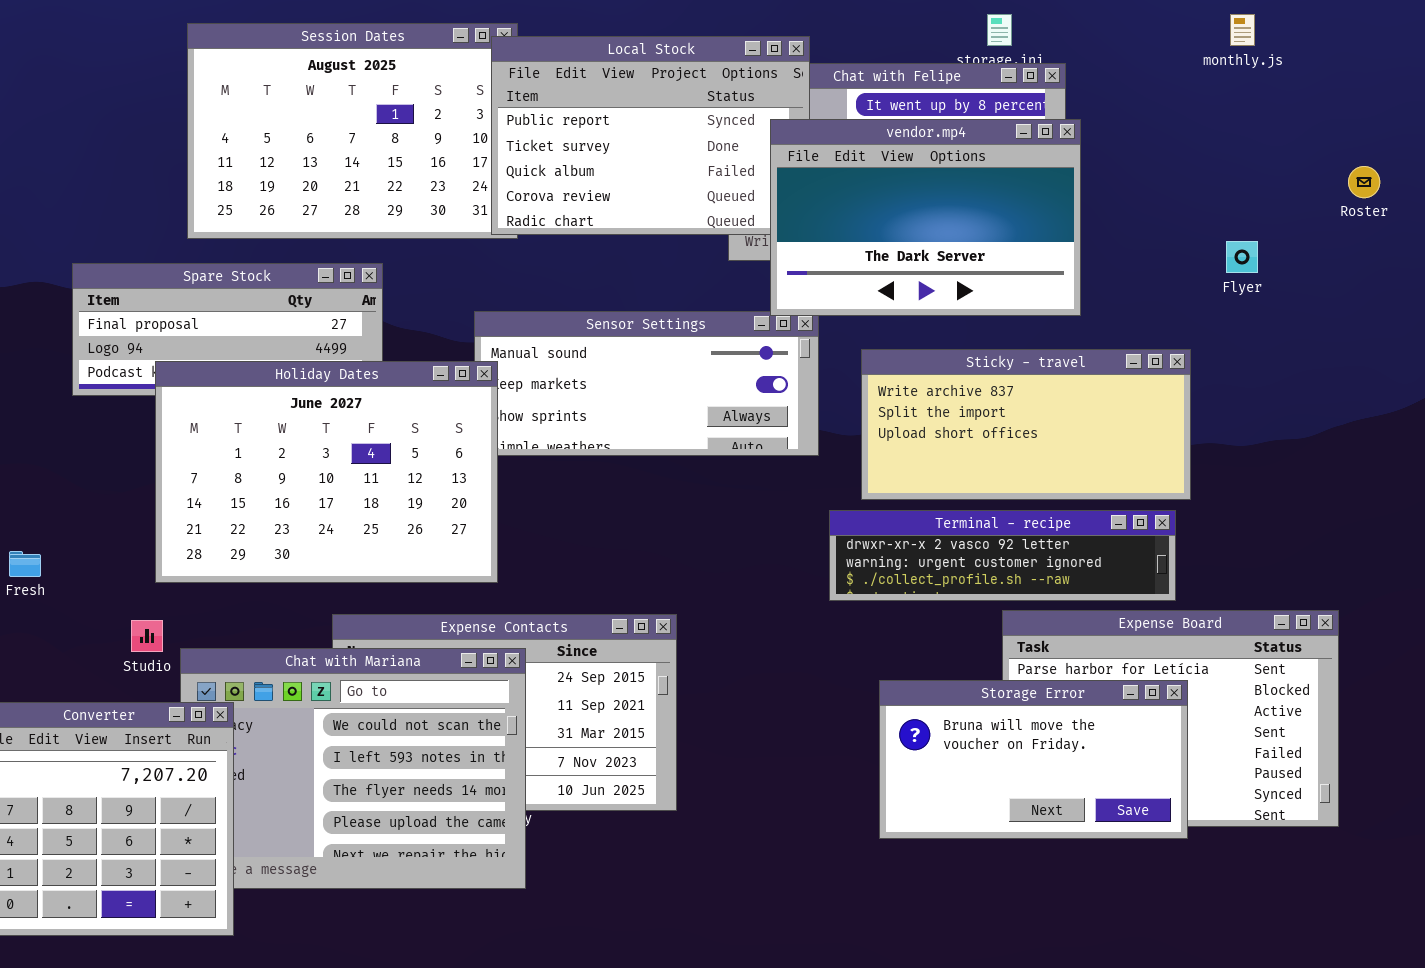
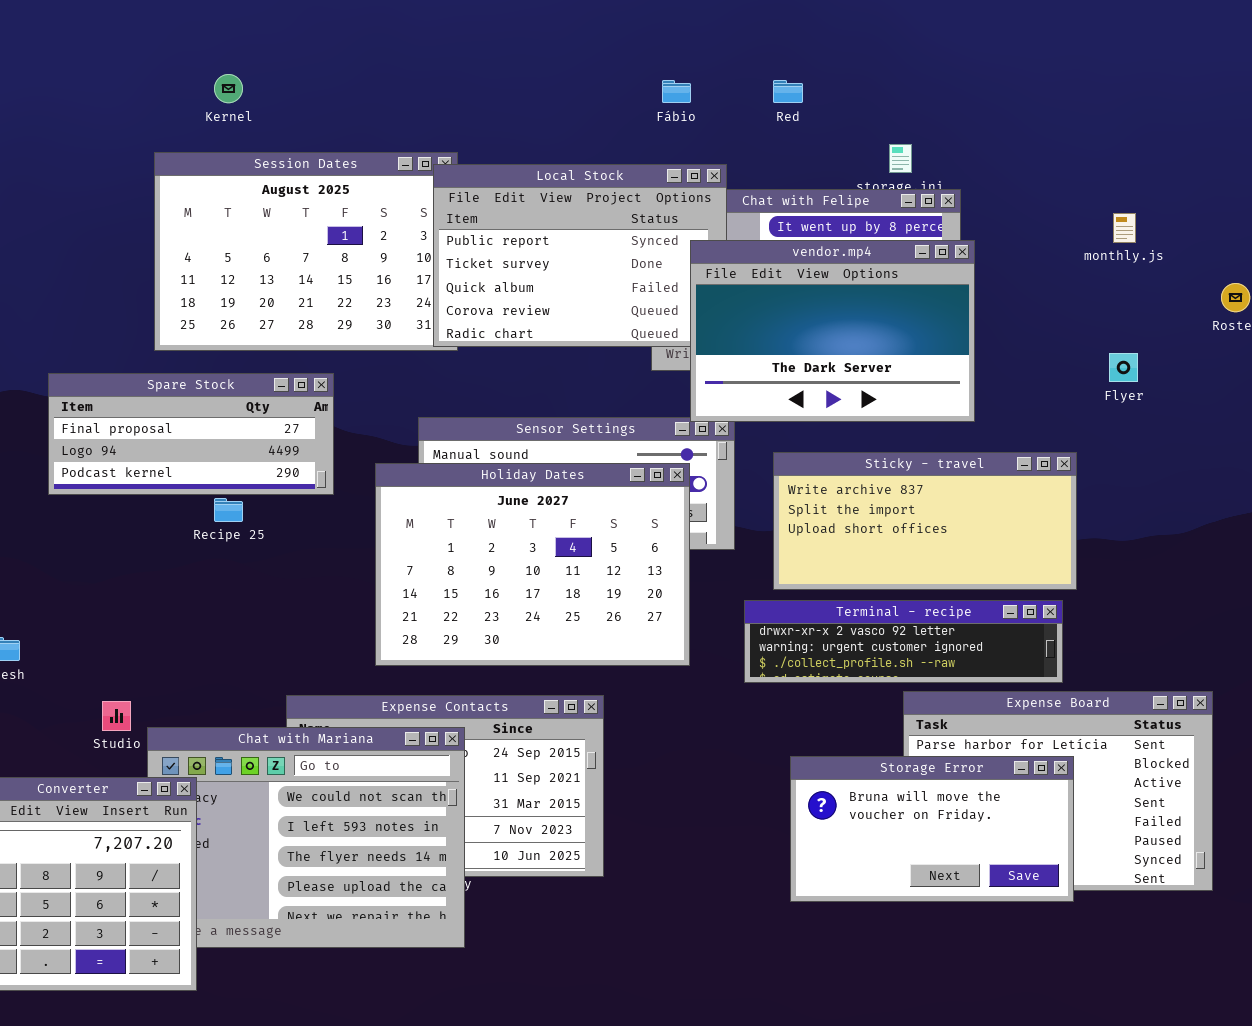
monthly.js: [1230,14,1255,46] -> [1113,213,1136,243], moved
Holiday Dates: [155,361,498,583] -> [375,463,690,666], moved

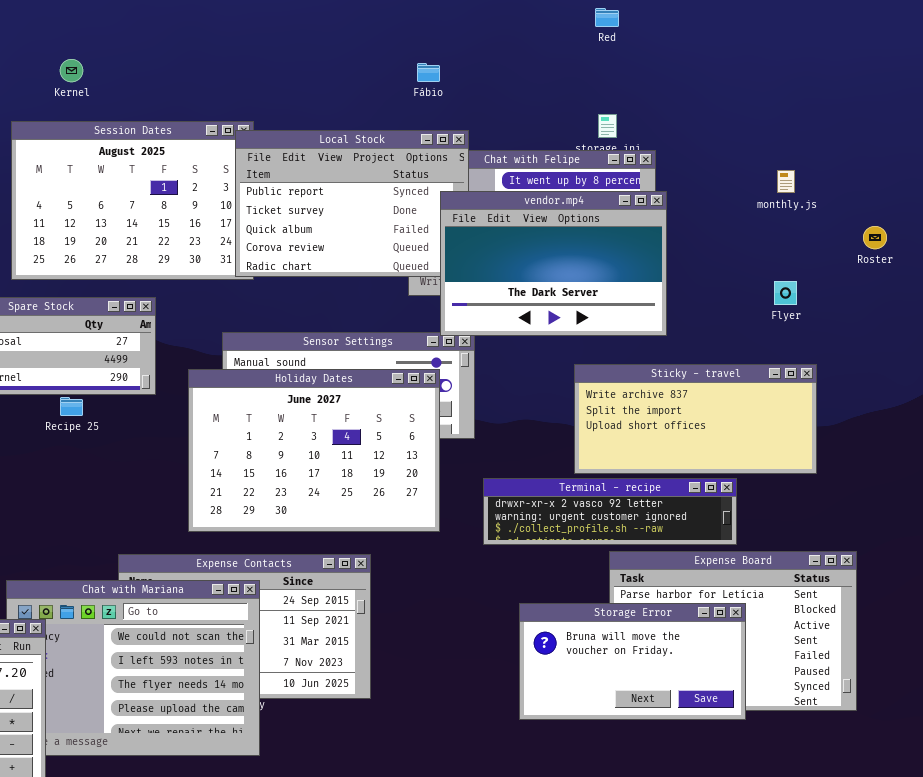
Red: [773,80,803,103] -> [595,8,619,27], moved
Sticky - travel: [773,452,1077,590] -> [574,364,817,474], moved

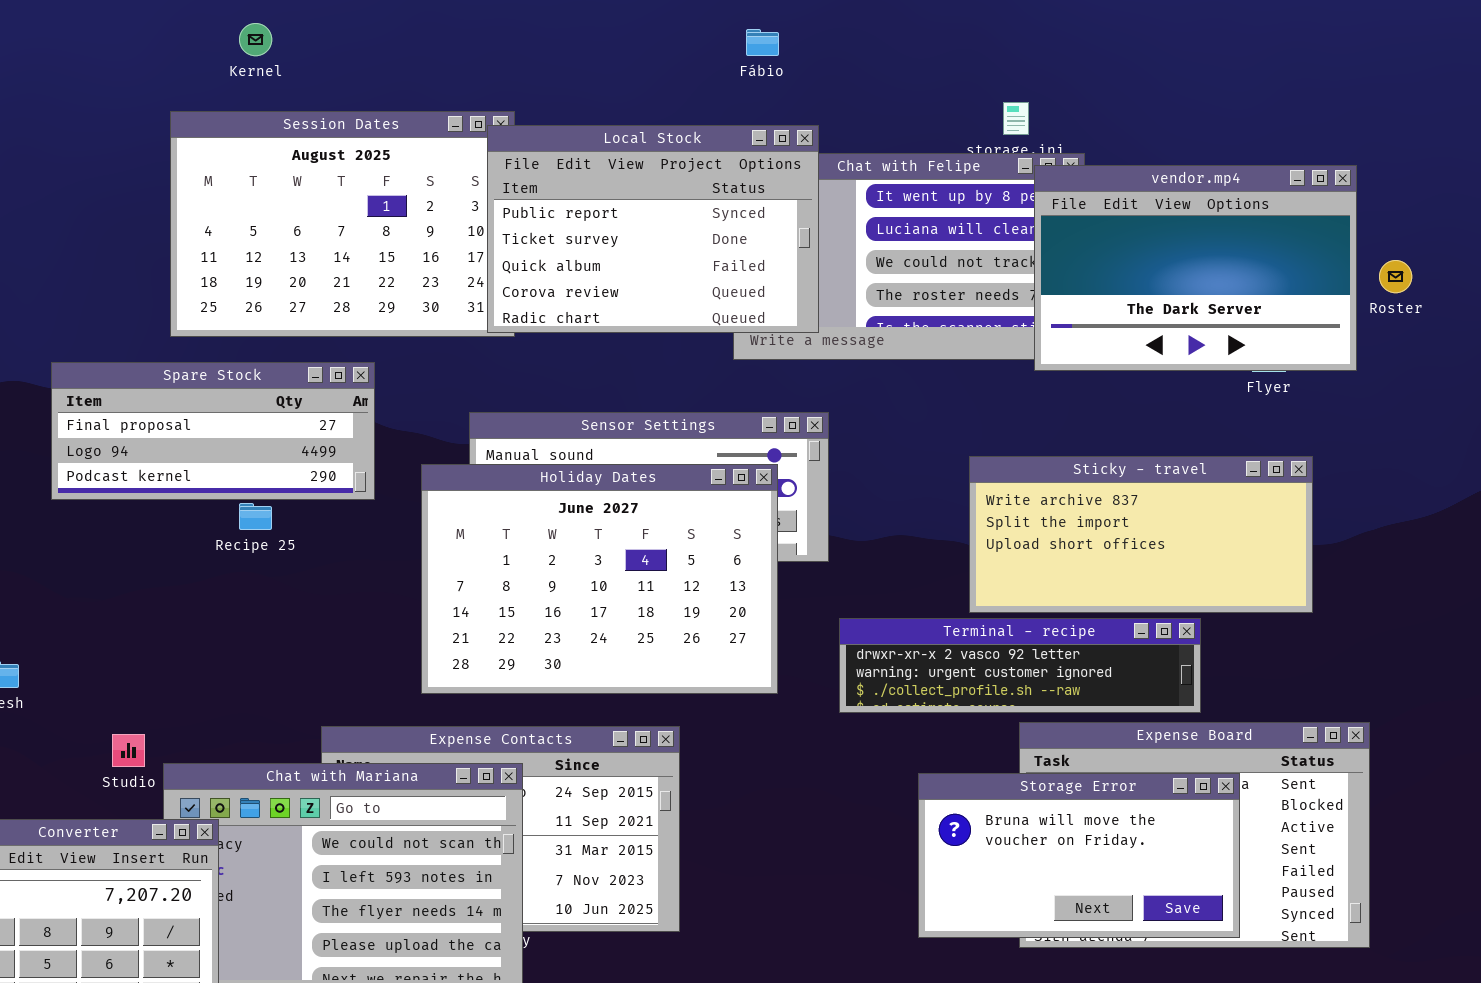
vendor.mp4: [440,191,667,336] -> [1034,165,1357,371], moved
Storage Error: [519,603,746,720] -> [918,773,1240,938], moved

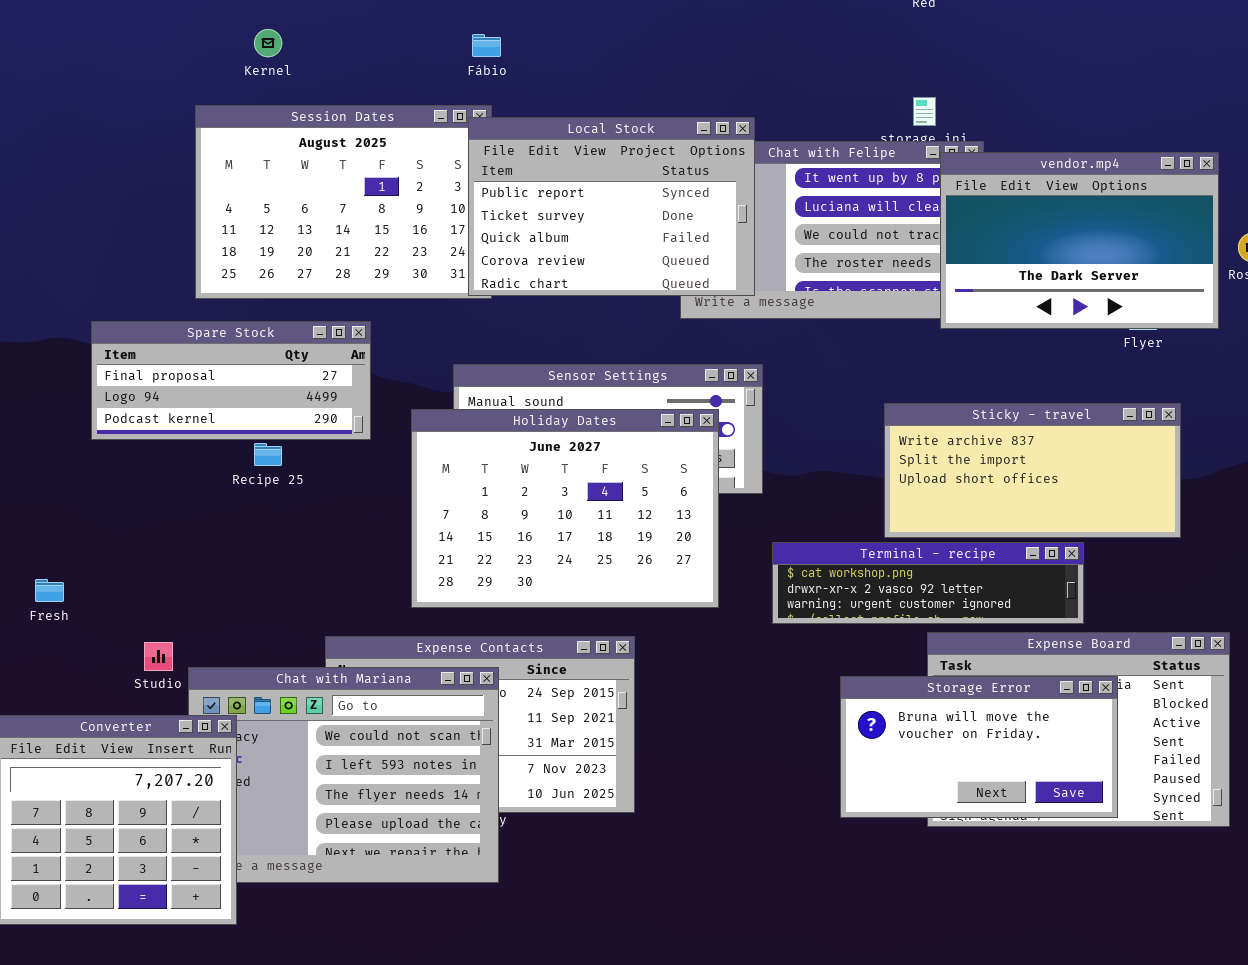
Fábio: [746,29,779,56] -> [472,34,501,57], moved
Terminal - recipe: [839,618,1201,713] -> [772,542,1084,624], scrolled up 1 row

